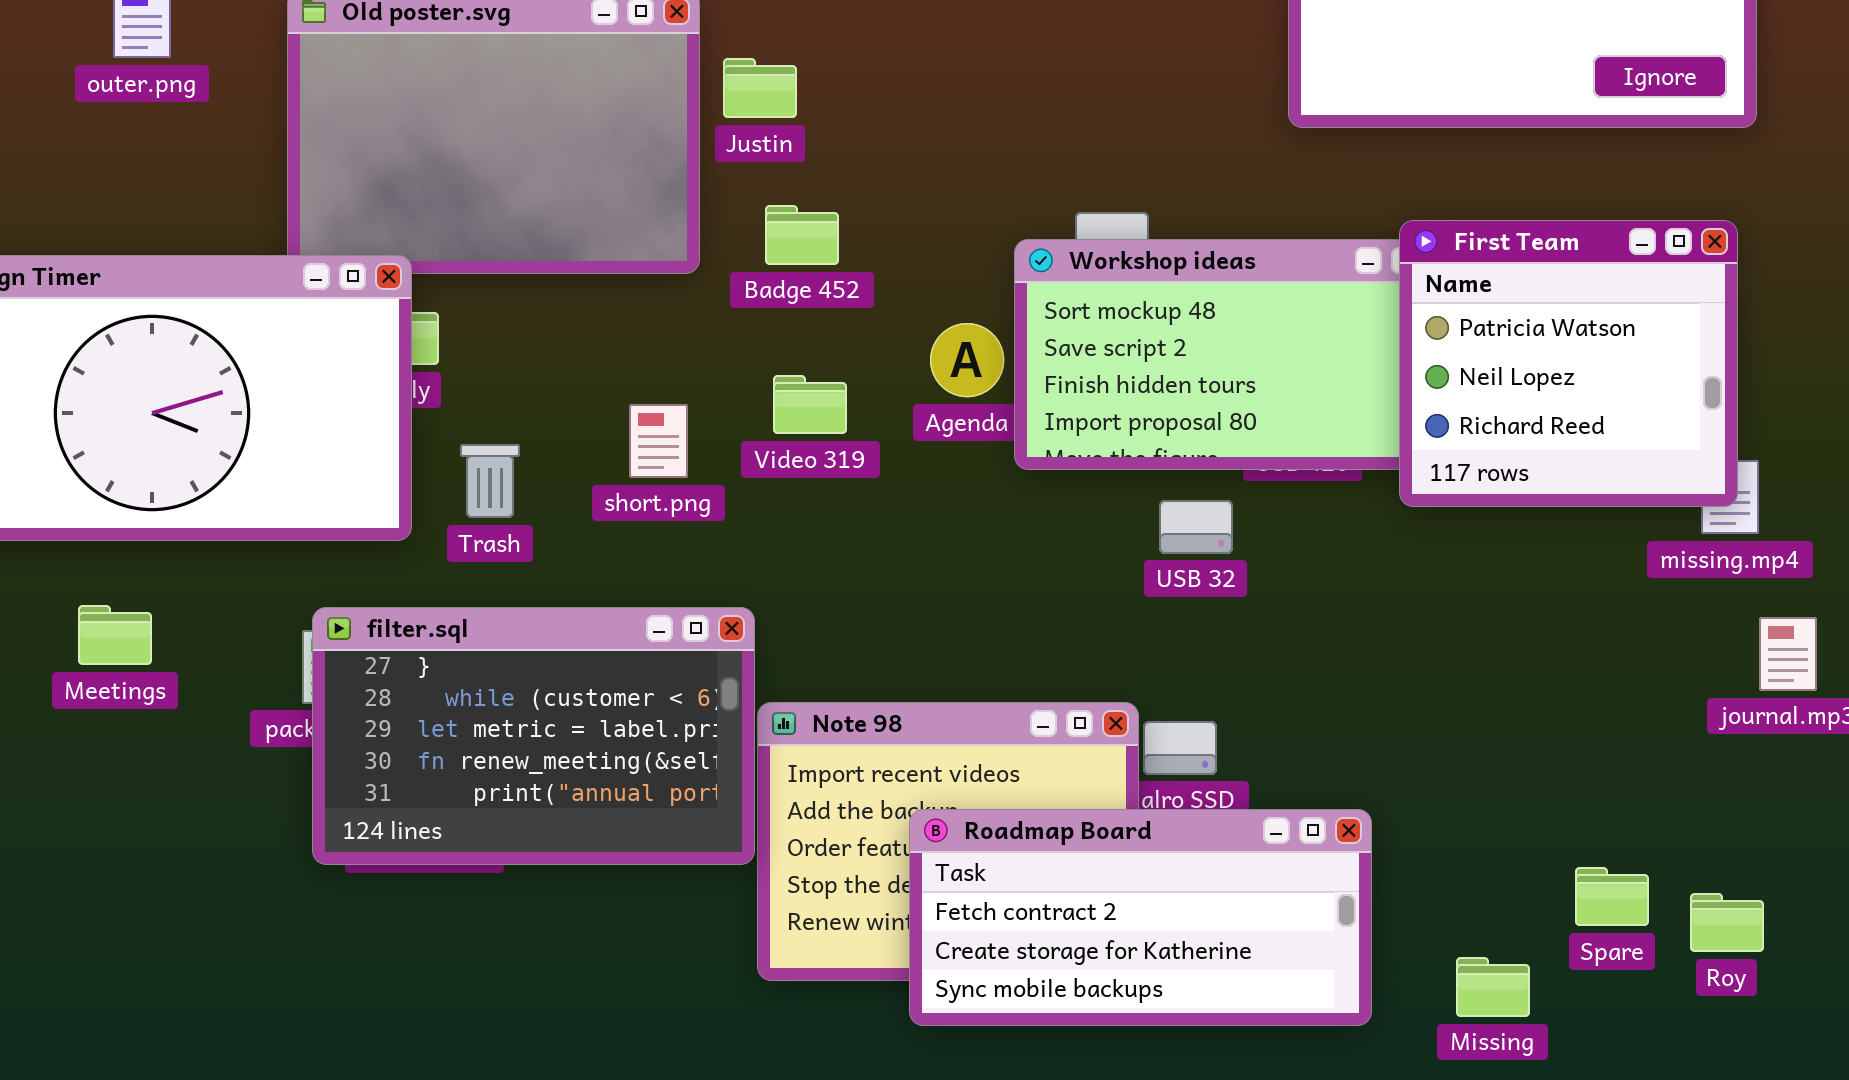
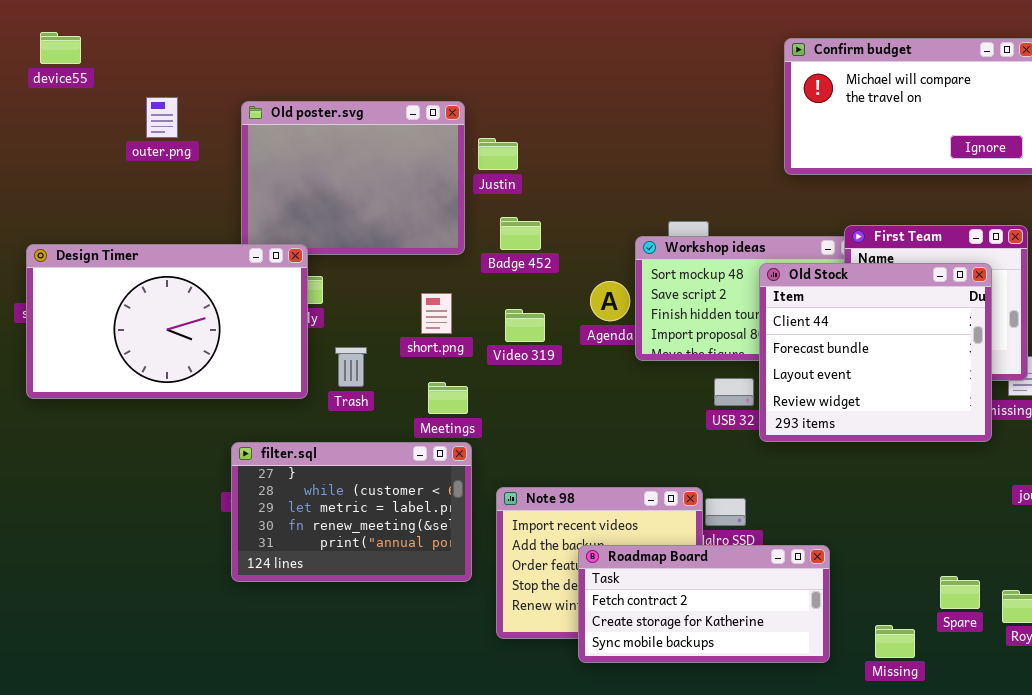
Old Stock: none -> [759,263,992,442], opened
short.png: [629,404,688,478] -> [421,293,452,334], moved
Meetings: [78,605,152,665] -> [428,382,468,414], moved
filter.sql: [312,607,755,865] -> [231,442,472,582], moved

